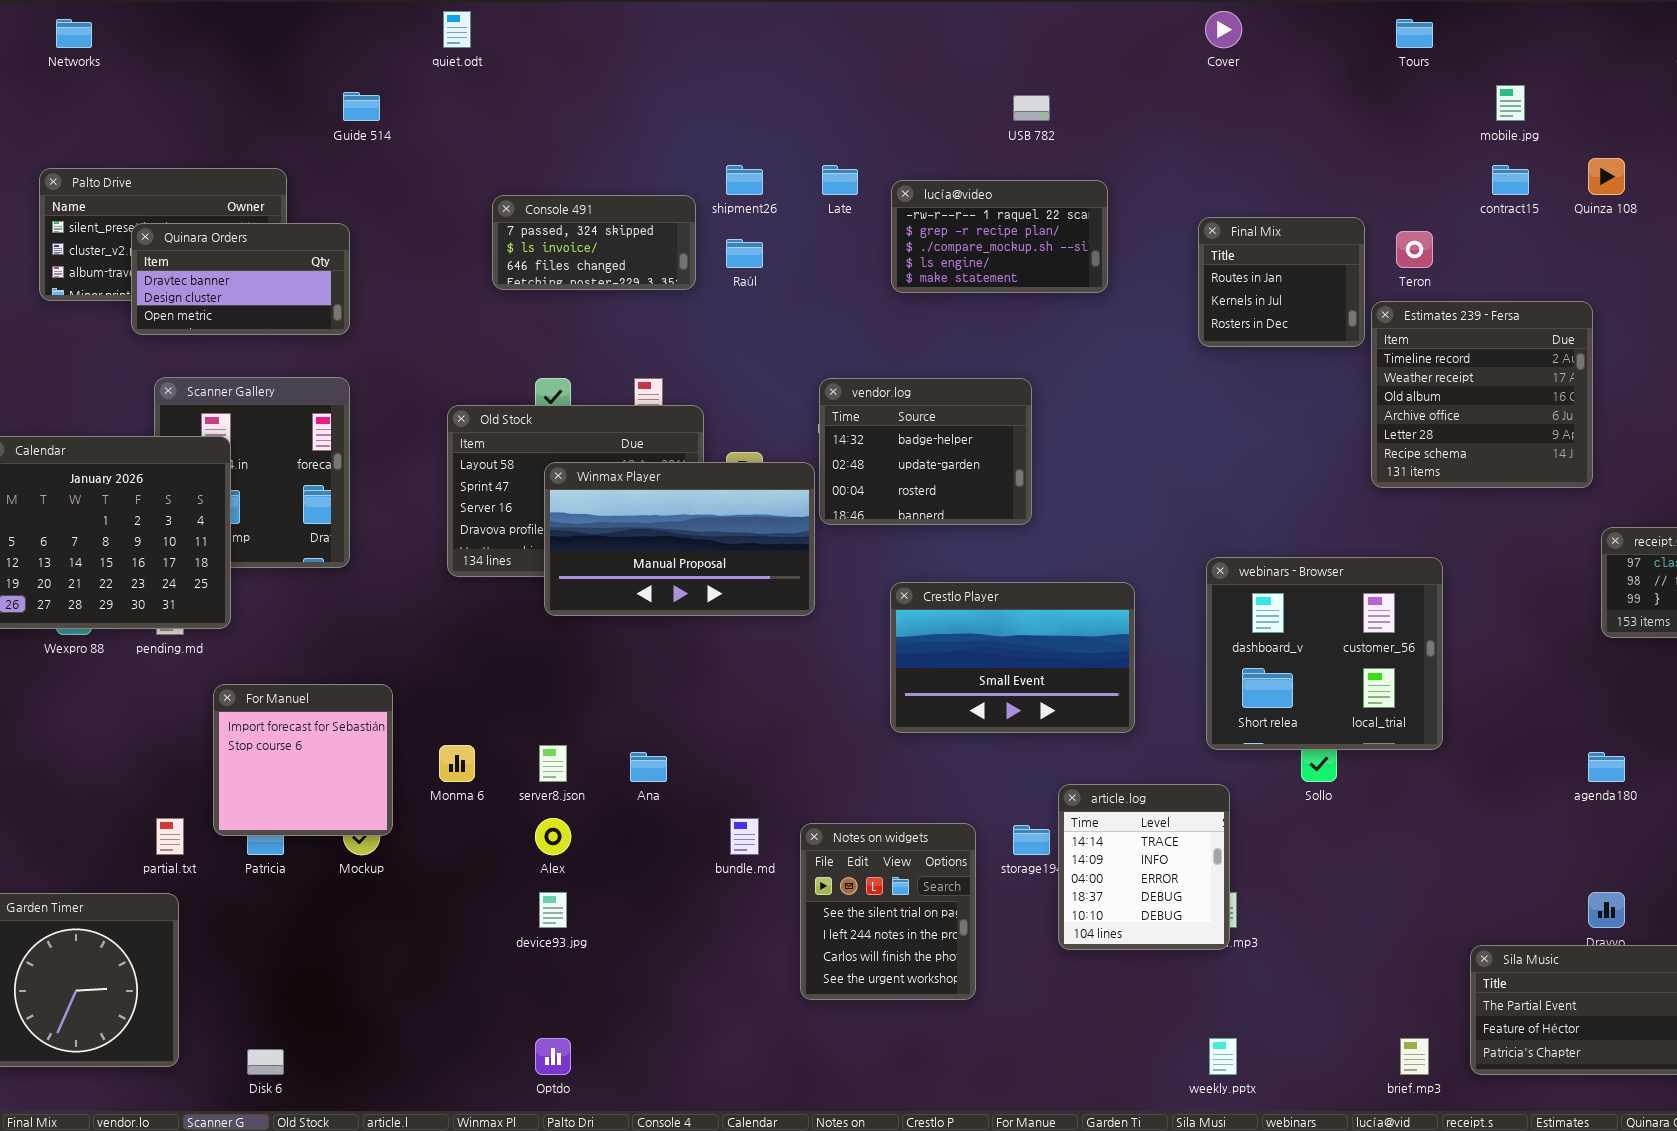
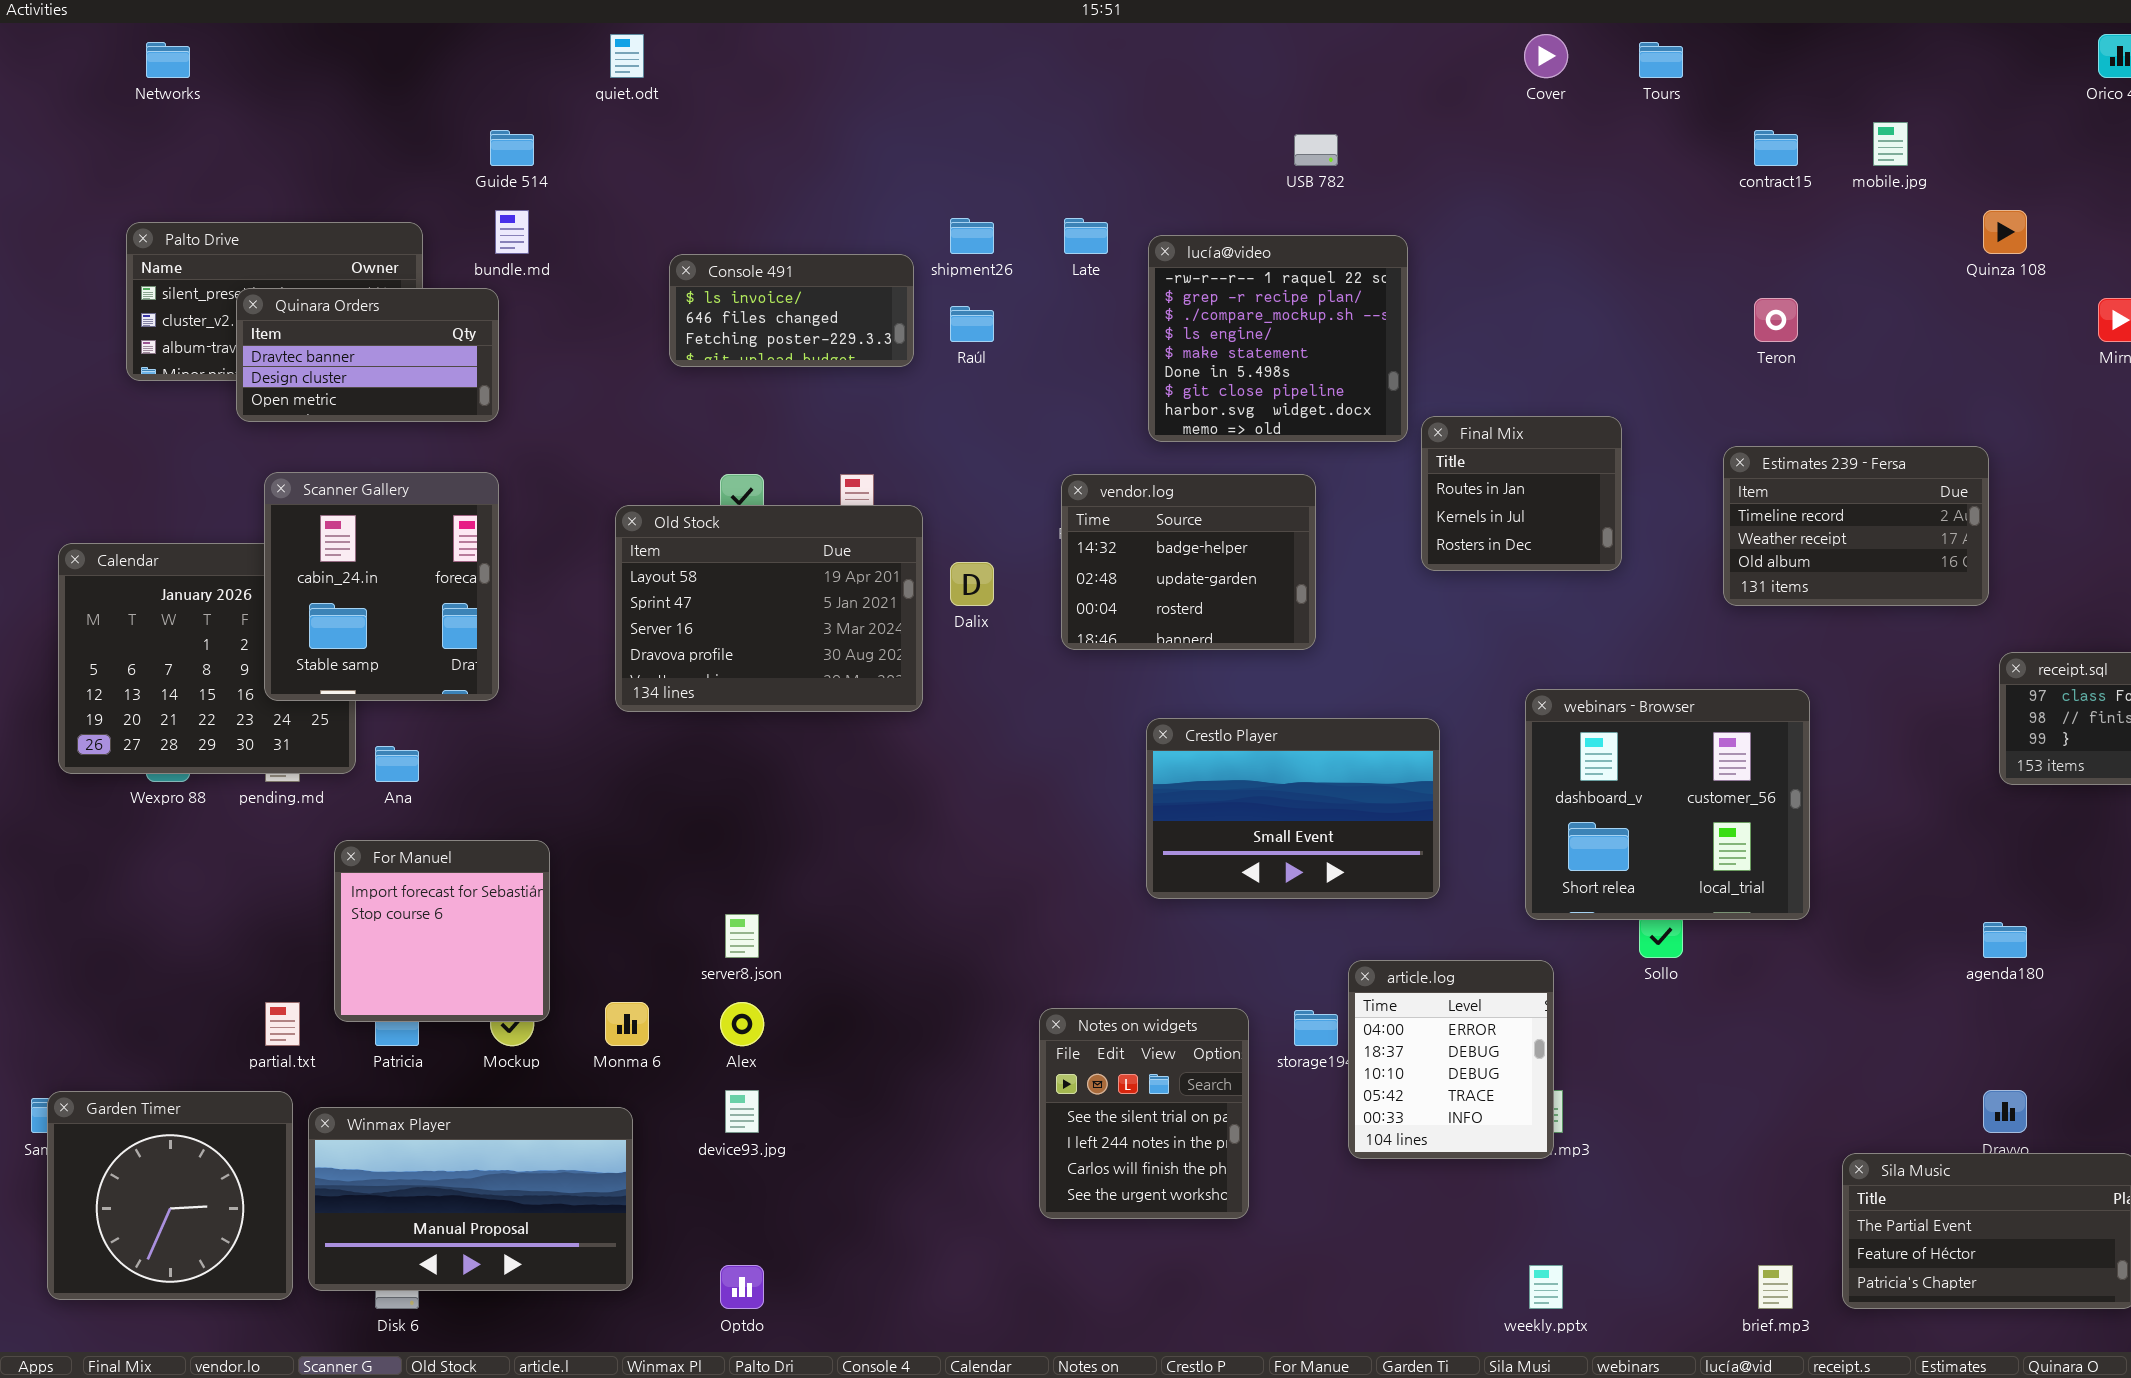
Tours: [1396,19,1433,48] -> [1639,42,1683,78], moved
contract15: [1492,165,1529,195] -> [1754,130,1798,166], moved
lucía@video: [891,180,1108,293] -> [1148,235,1408,442], resized
Console 491: [492,195,696,290] -> [669,254,914,367], scrolled down 1 row
Final Mix: [1198,217,1365,347] -> [1421,416,1622,571], moved
Estimates 239 - Fersa: [1371,301,1593,488] -> [1723,446,1989,606], resized
Scanner Gallery: [154,377,350,568] -> [264,472,499,701], raised
Winmax Player: [544,462,815,616] -> [308,1107,633,1291], moved
Monma 6: [439,745,475,782] -> [605,1002,649,1046], moved
Ana: [630,752,667,782] -> [375,746,419,782], moved
article.log: [1058,784,1230,950] -> [1348,960,1554,1159], scrolled down 2 rows
bundle.md: [730,818,759,855] -> [495,210,529,254], moved

